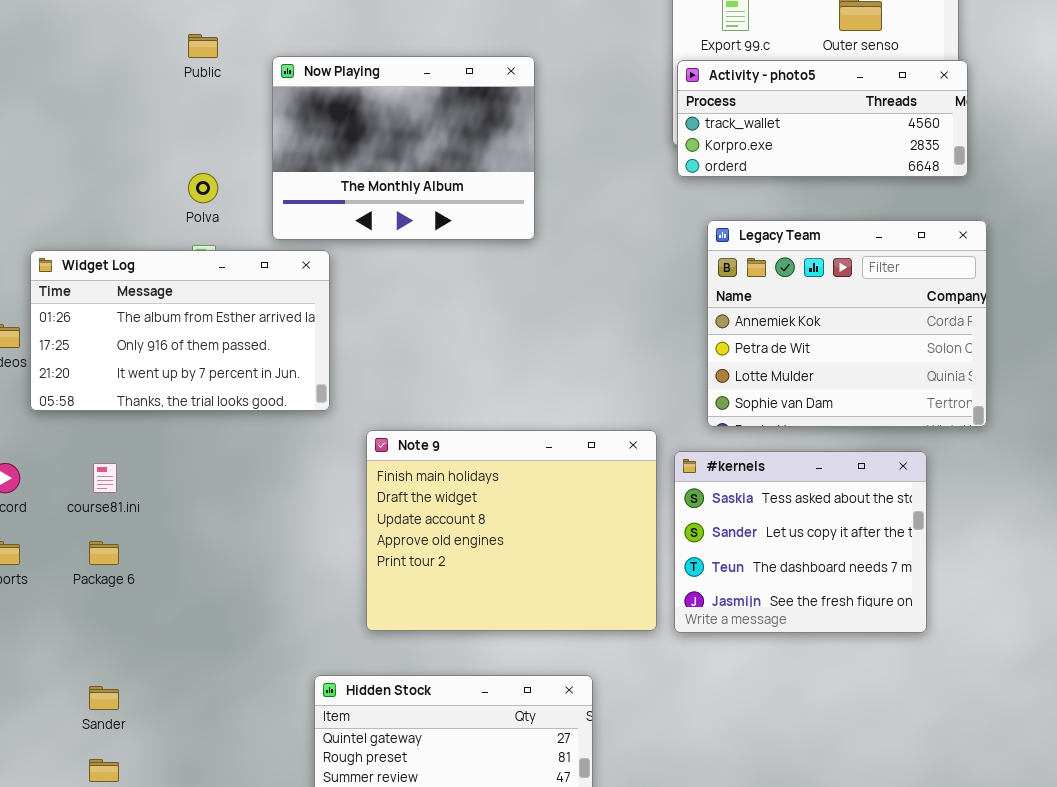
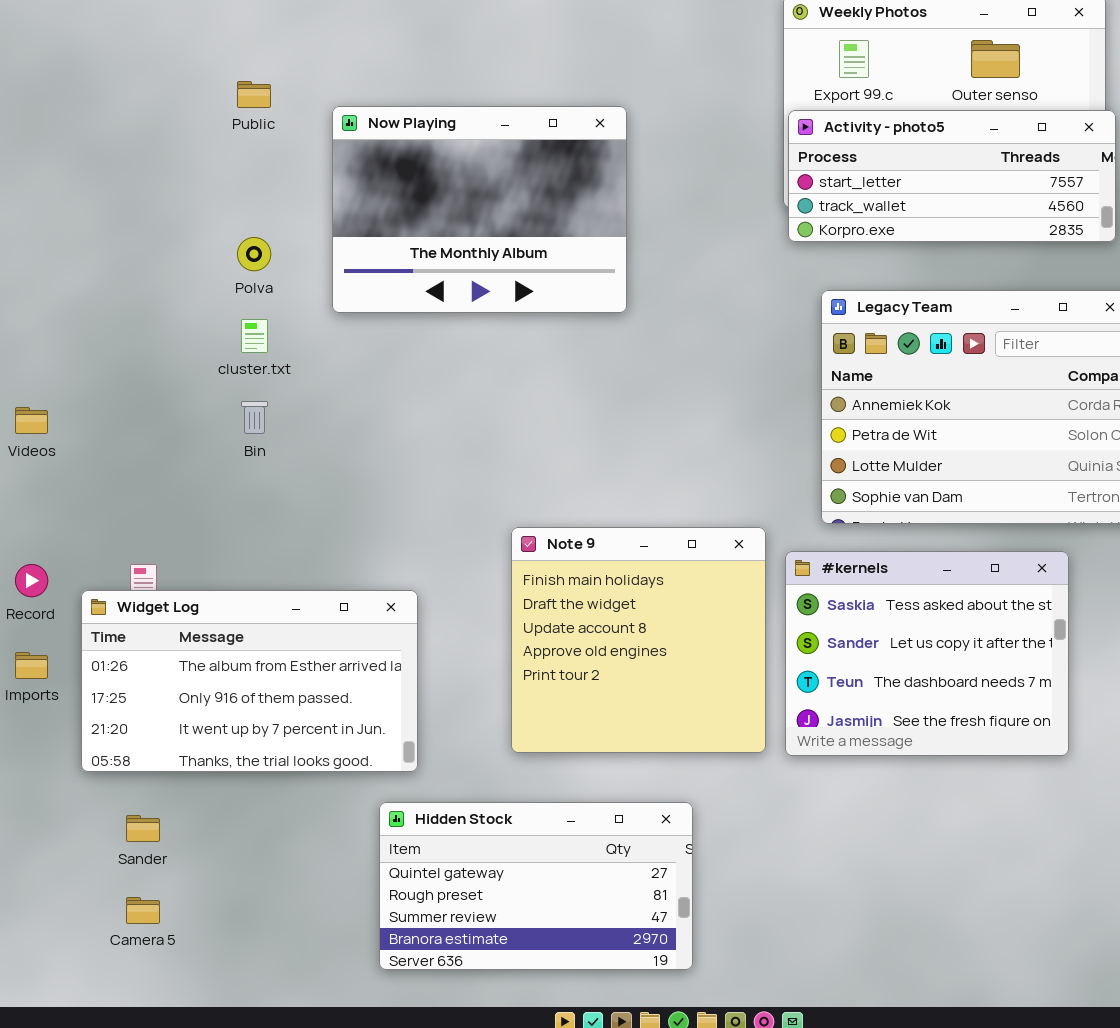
Activity - photo5: [677,60,968,177] -> [788,110,1116,242], scrolled up 1 row
Widget Log: [30,250,330,411] -> [81,590,418,772], moved
Note 9: [366,430,657,631] -> [511,527,766,753], resized

